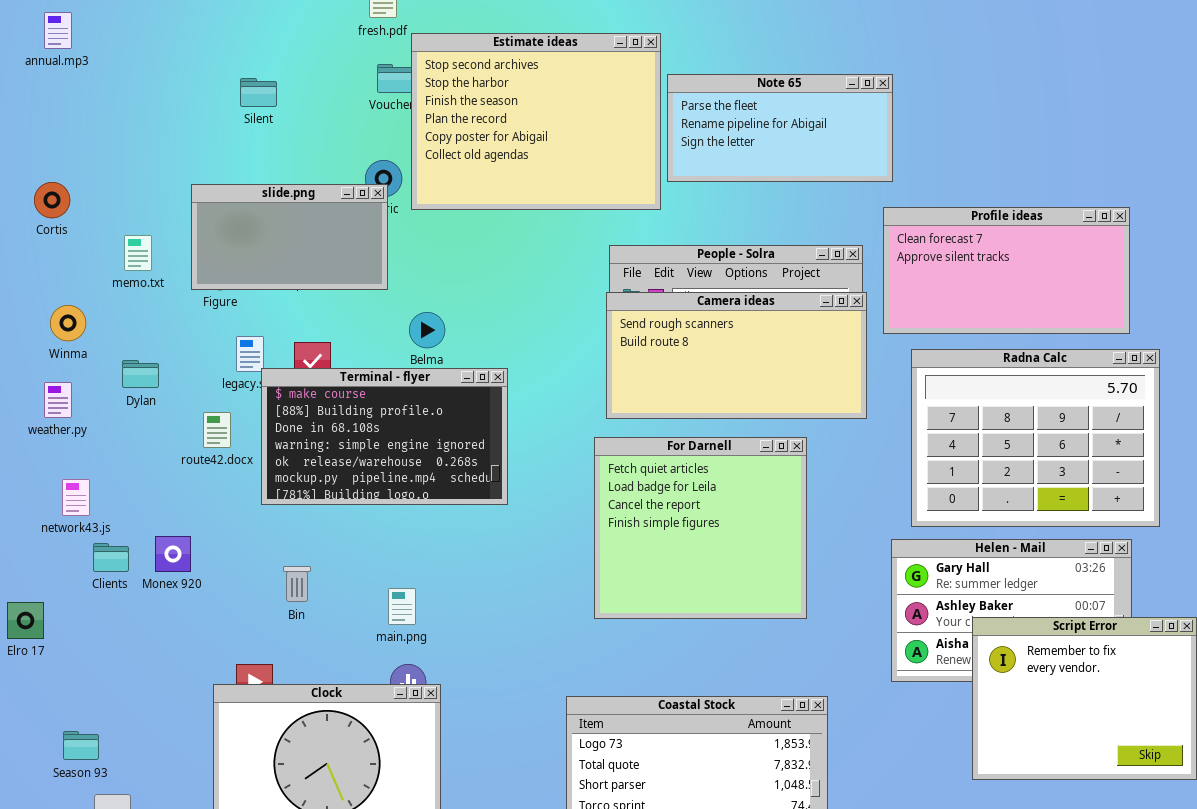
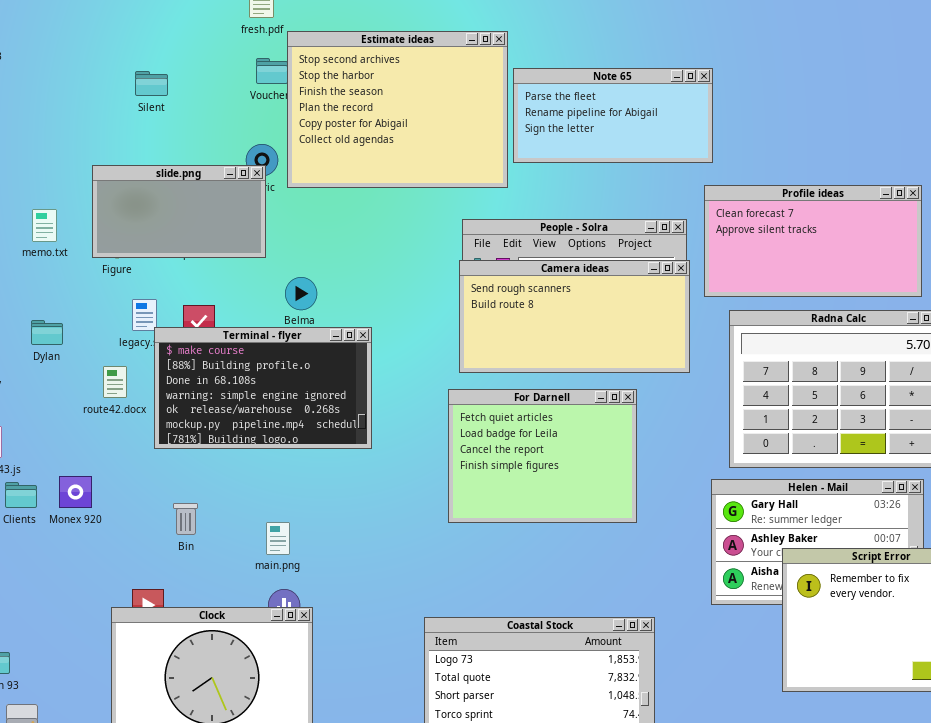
For Darnell: [594,437,807,619] -> [448,389,637,523], resized

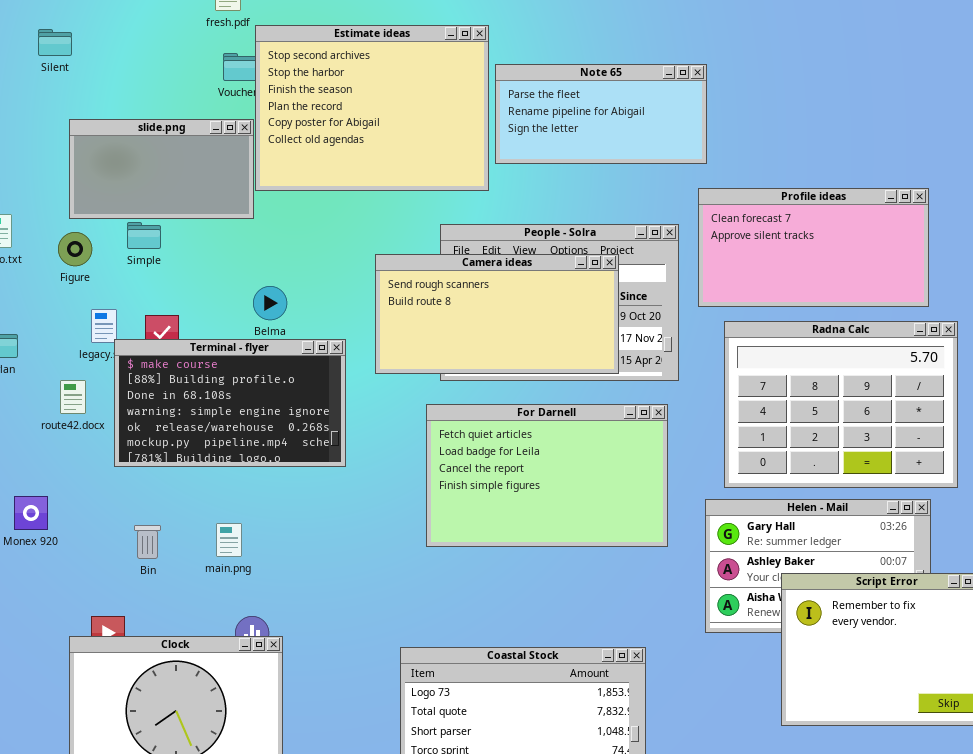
Silent: [135,71,168,96] -> [38,29,72,56], moved
slide.png: [92,165,266,258] -> [69,119,254,219], moved
Camera ideas: [459,260,690,373] -> [375,254,619,374], moved
For Darnell: [448,389,637,523] -> [426,404,668,547], resized
main.png: [266,522,290,555] -> [216,523,242,557], moved

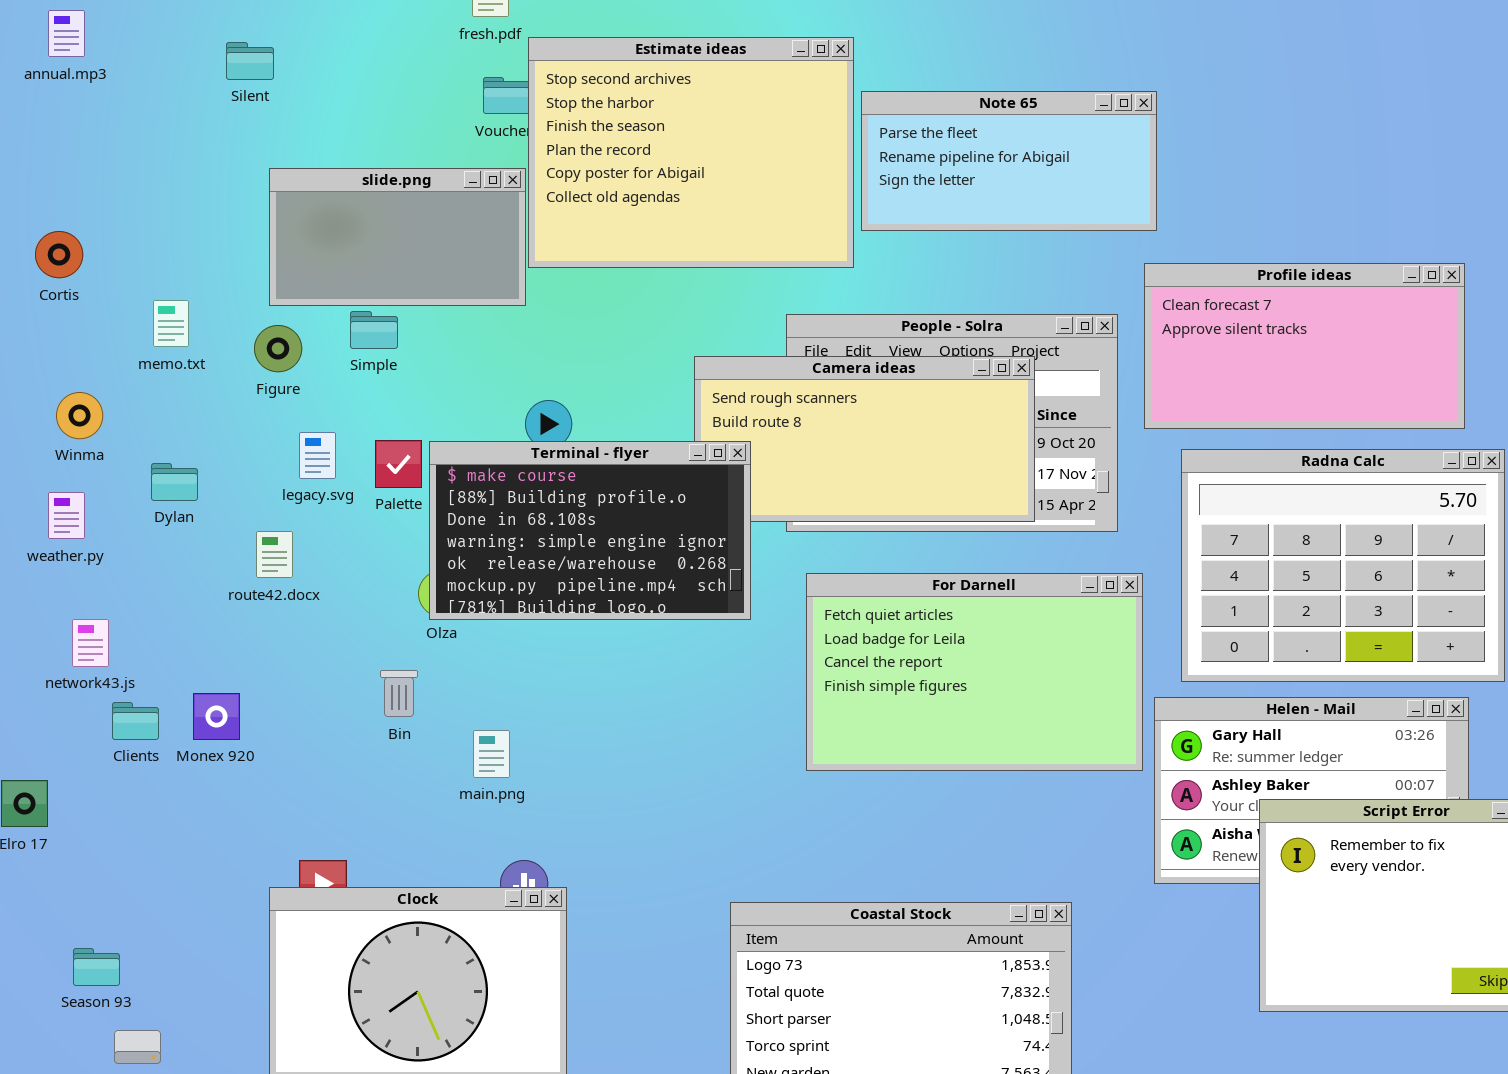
Terminal - flyer: [114,339,346,467] -> [429,441,751,620], moved
For Darnell: [426,404,668,547] -> [806,573,1143,771], moved
Bin: [134,525,161,559] -> [380,670,418,717], moved

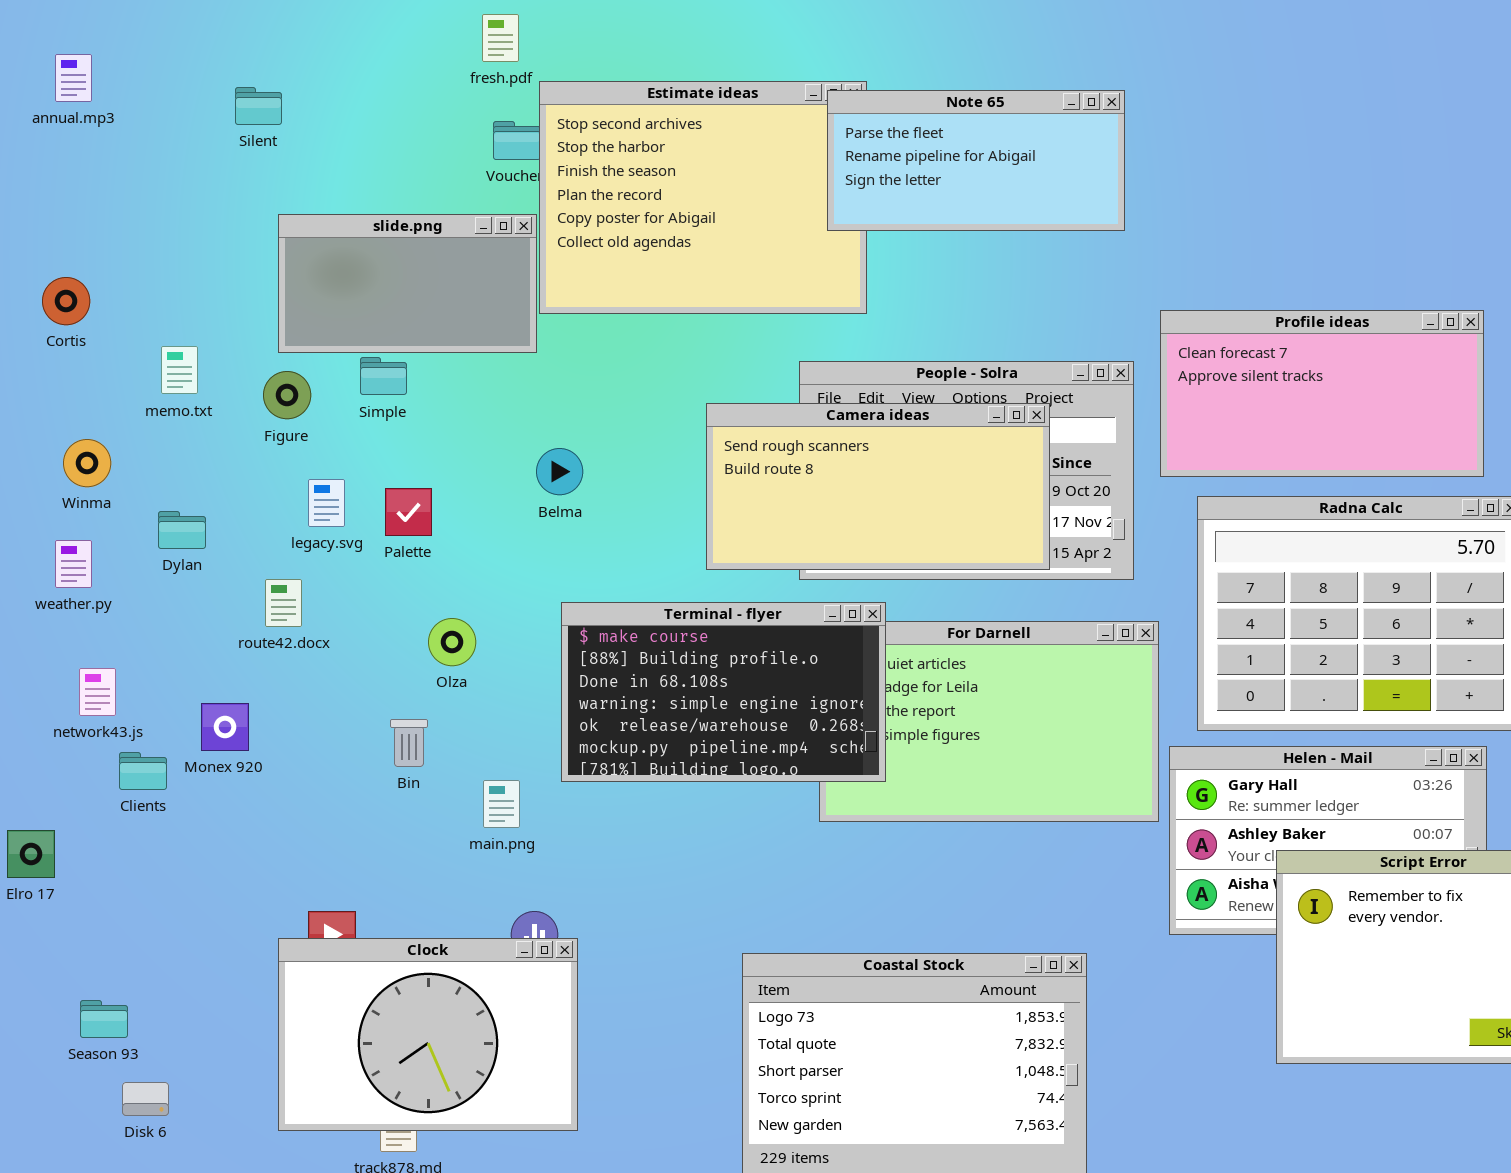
Note 65: [861,91,1157,231] -> [827,90,1125,231], moved
Terminal - flyer: [429,441,751,620] -> [561,602,886,782], moved
Monex 920: [193,693,240,740] -> [201,703,249,751], moved

